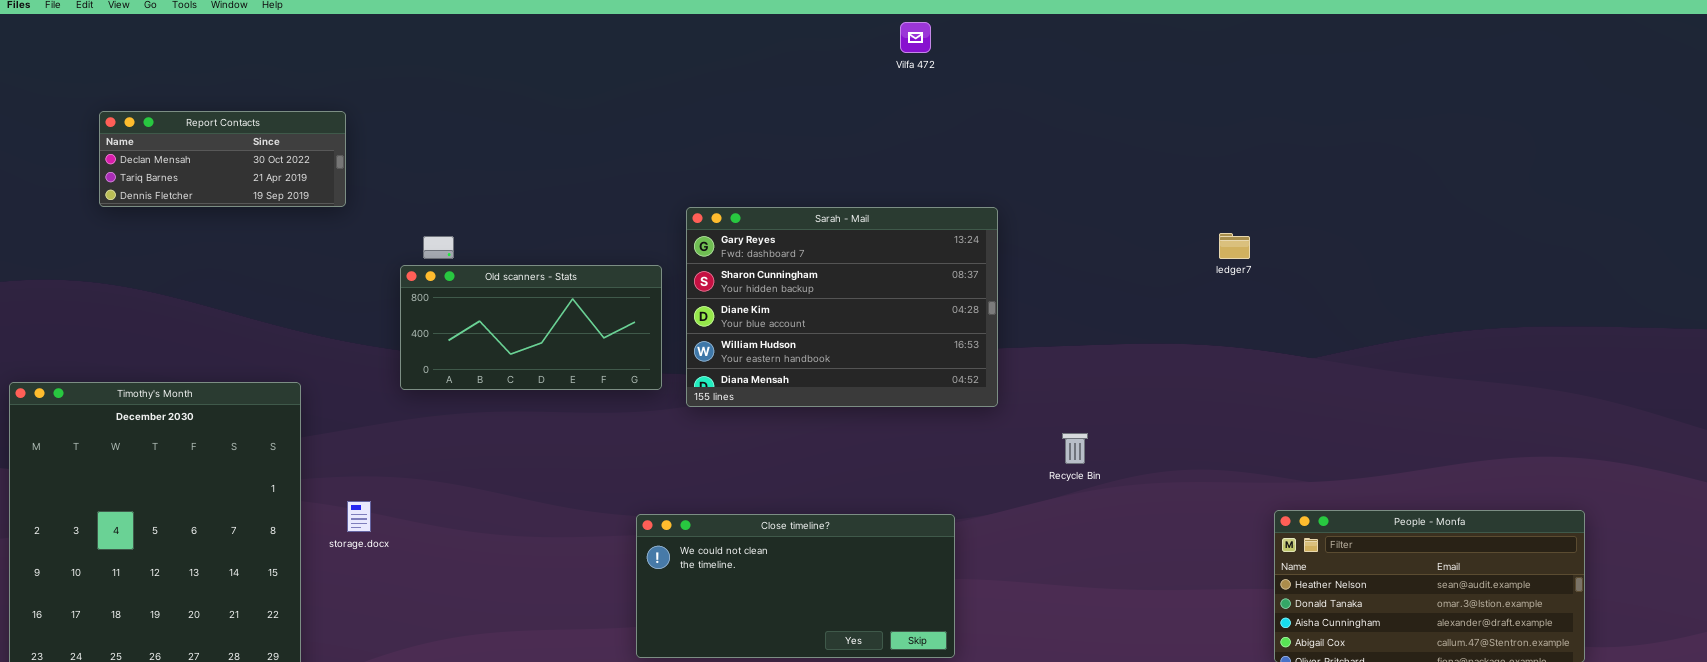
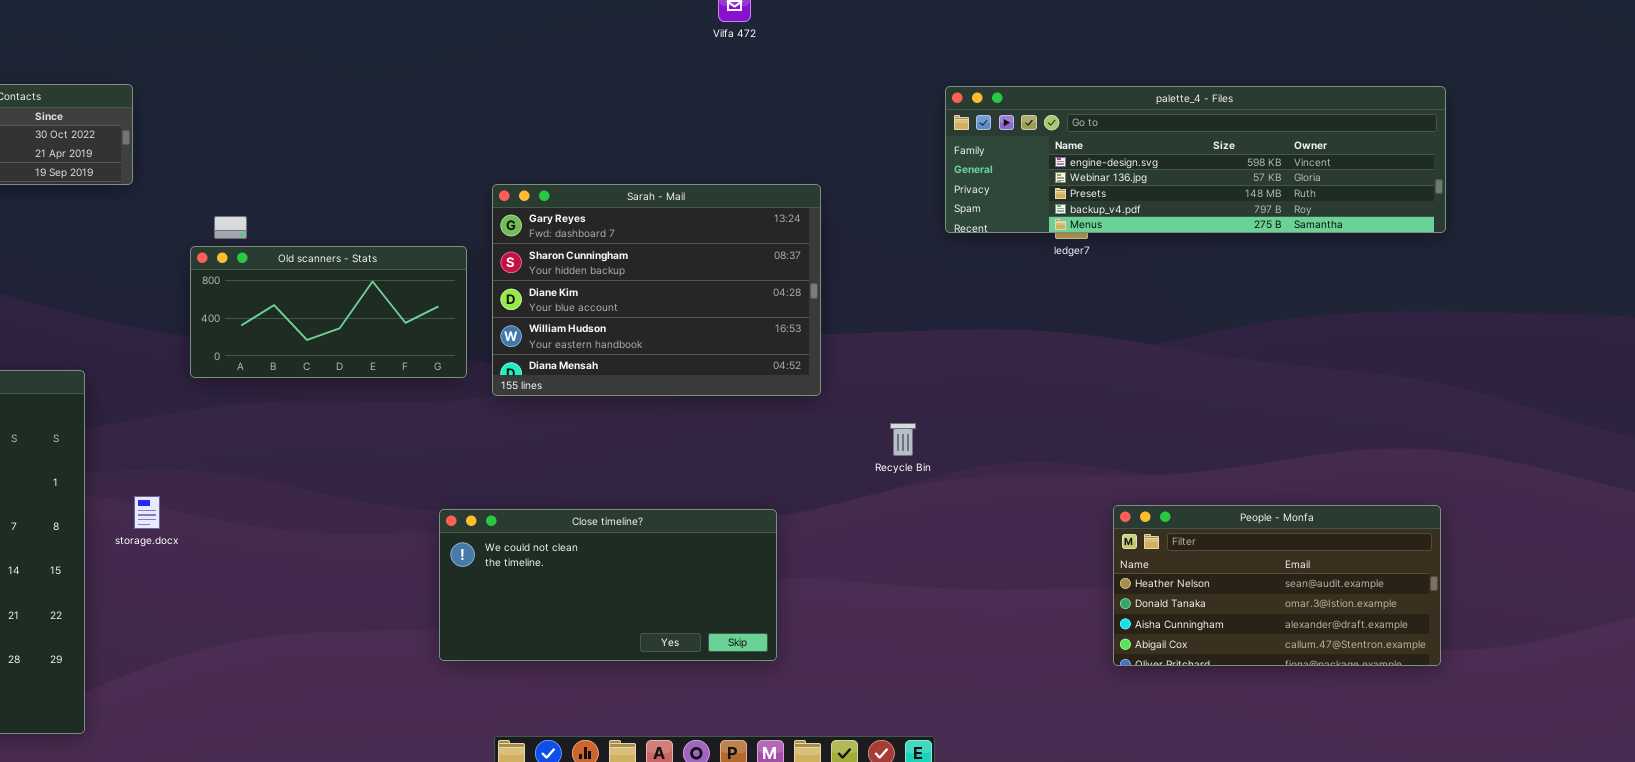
palette_4 - Files: none -> [945,86,1446,233], opened

